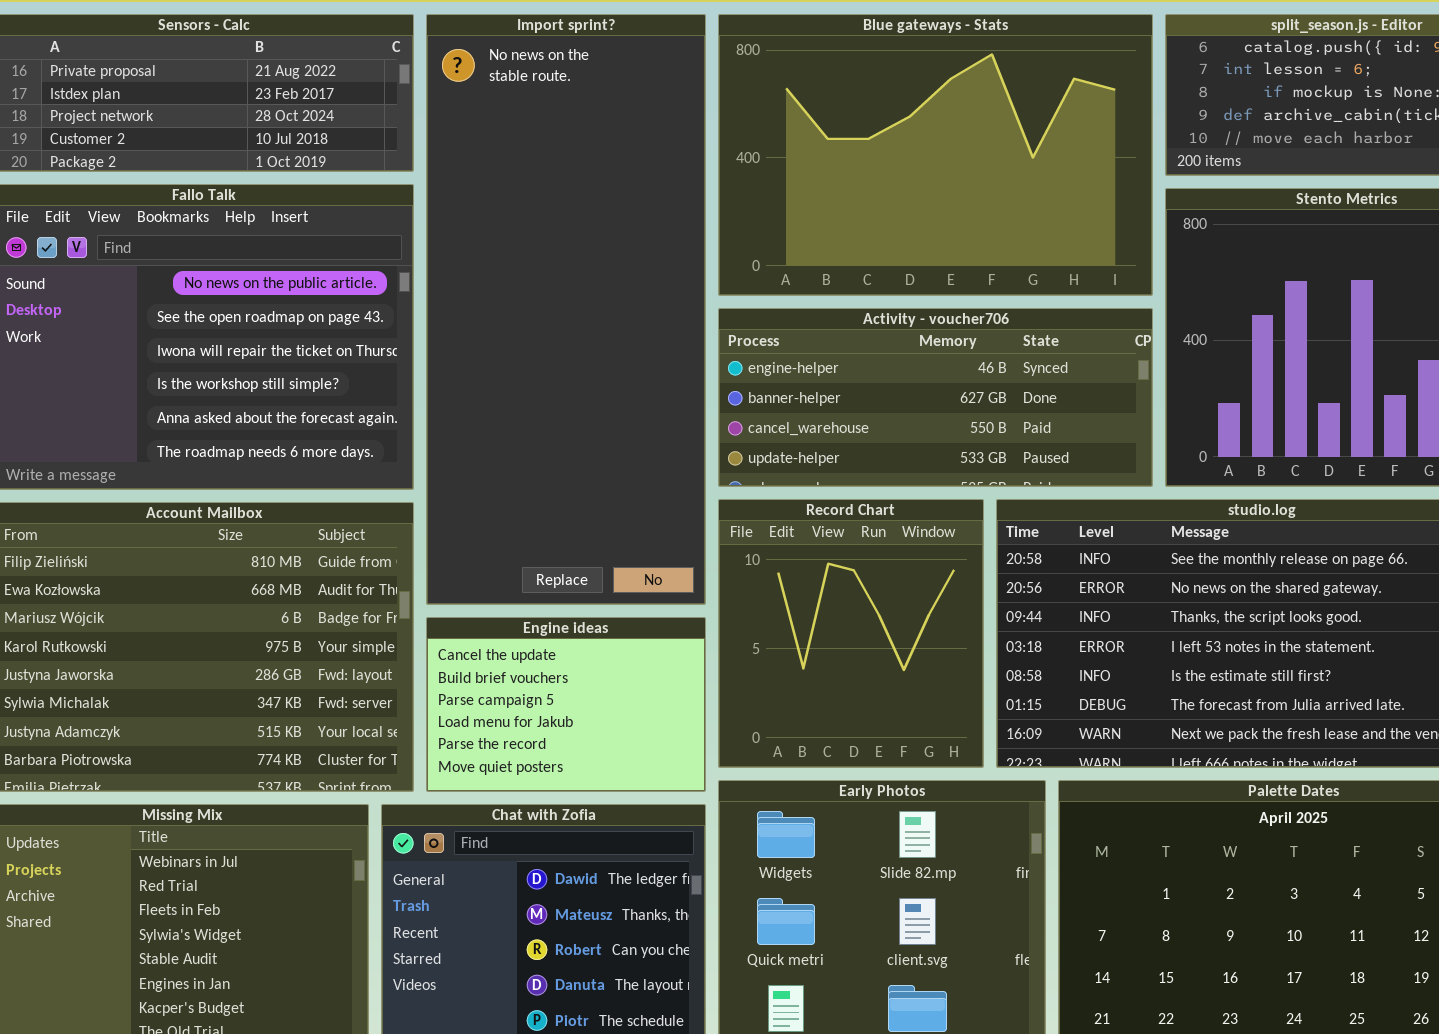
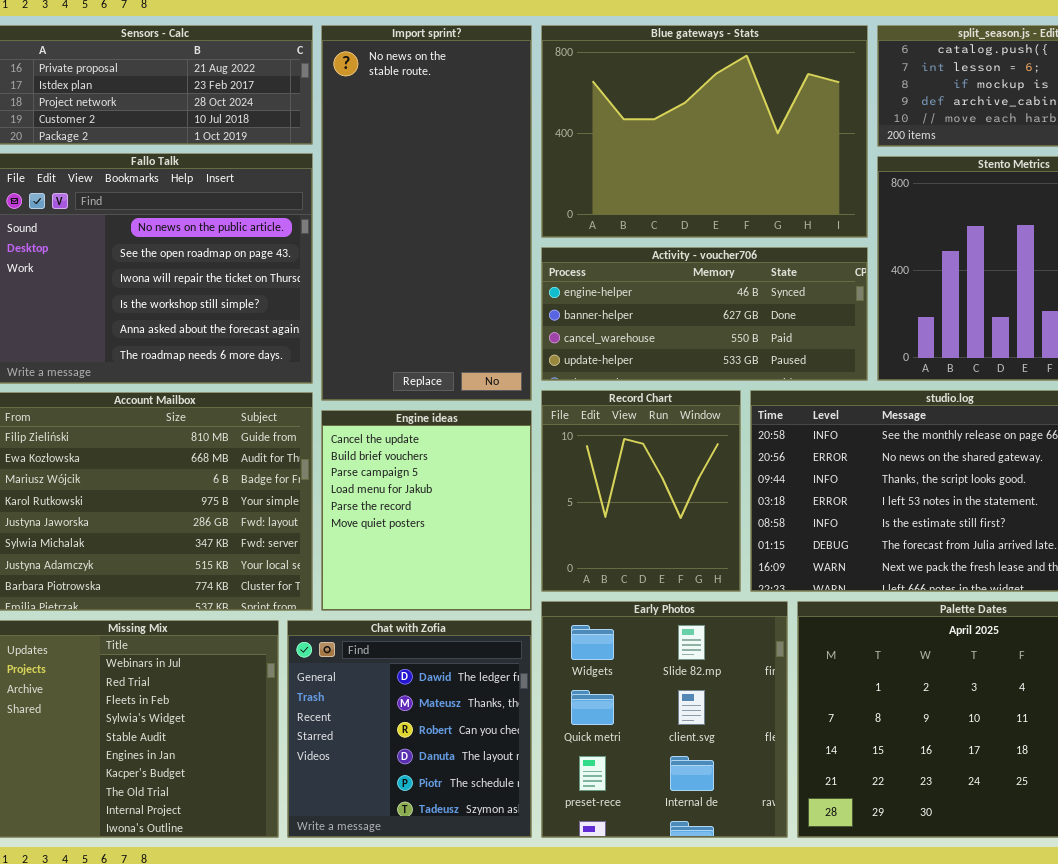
Import sprint?: [426,14,706,605] -> [321,25,532,401], resized
Engine ideas: [426,617,706,792] -> [321,410,532,611], resized

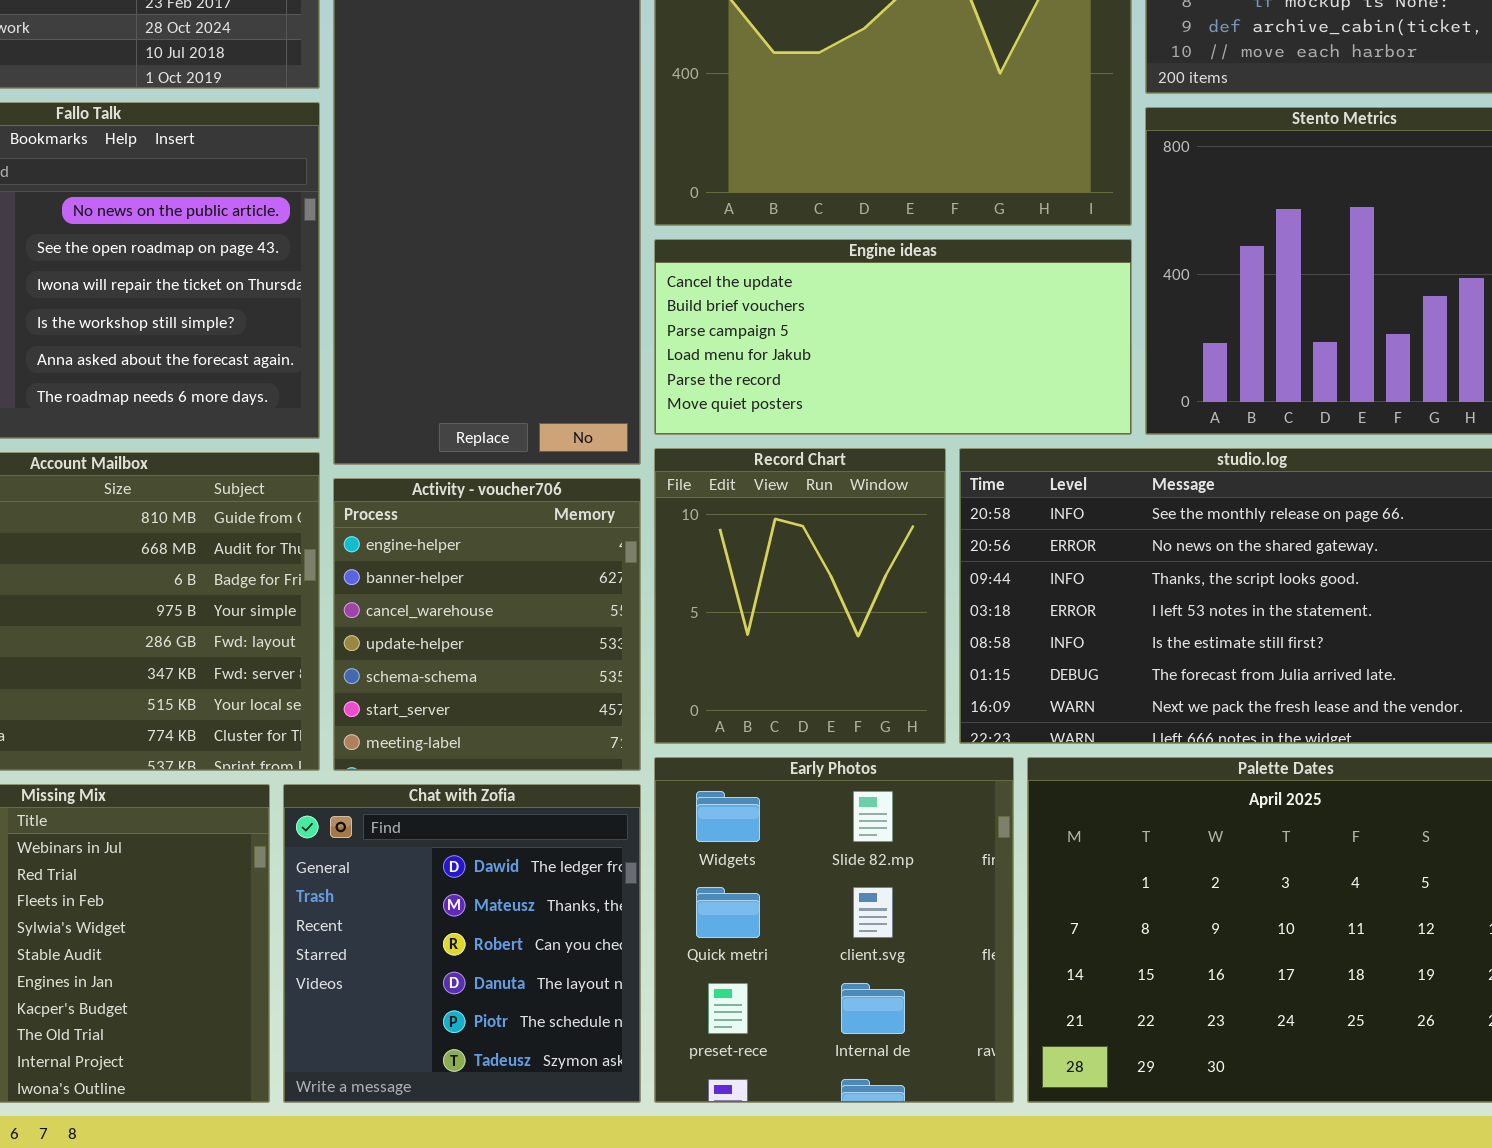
Activity - voucher706: [541,247,868,381] -> [333,478,641,771], moved, resized
Engine ideas: [321,410,532,611] -> [654,239,1132,435], moved, resized

